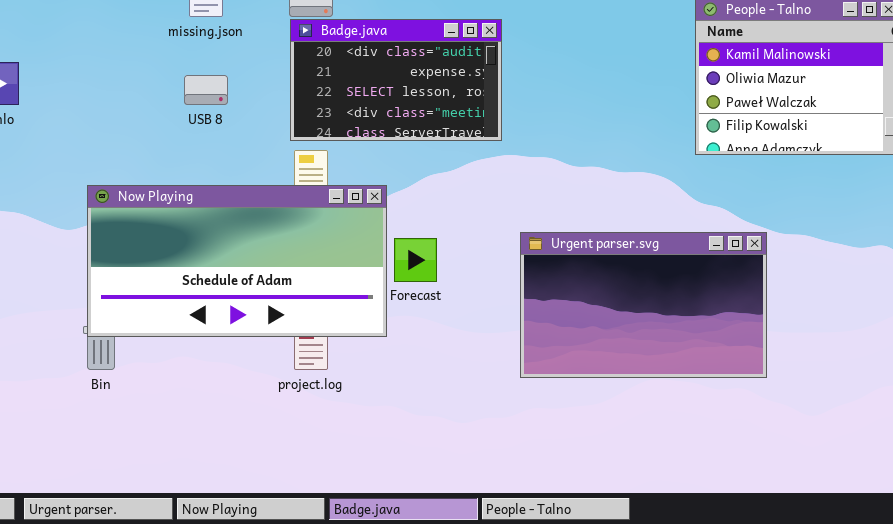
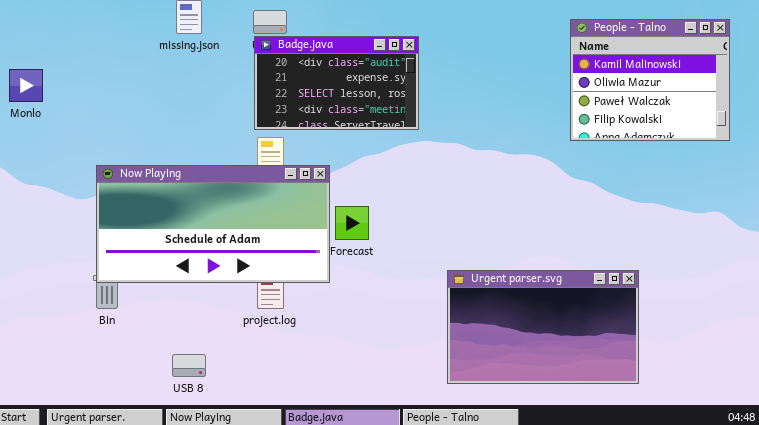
USB 8: [184,75,228,105] -> [172,354,206,377], moved
Urgent parser.svg: [520,232,767,378] -> [447,270,639,384], moved

